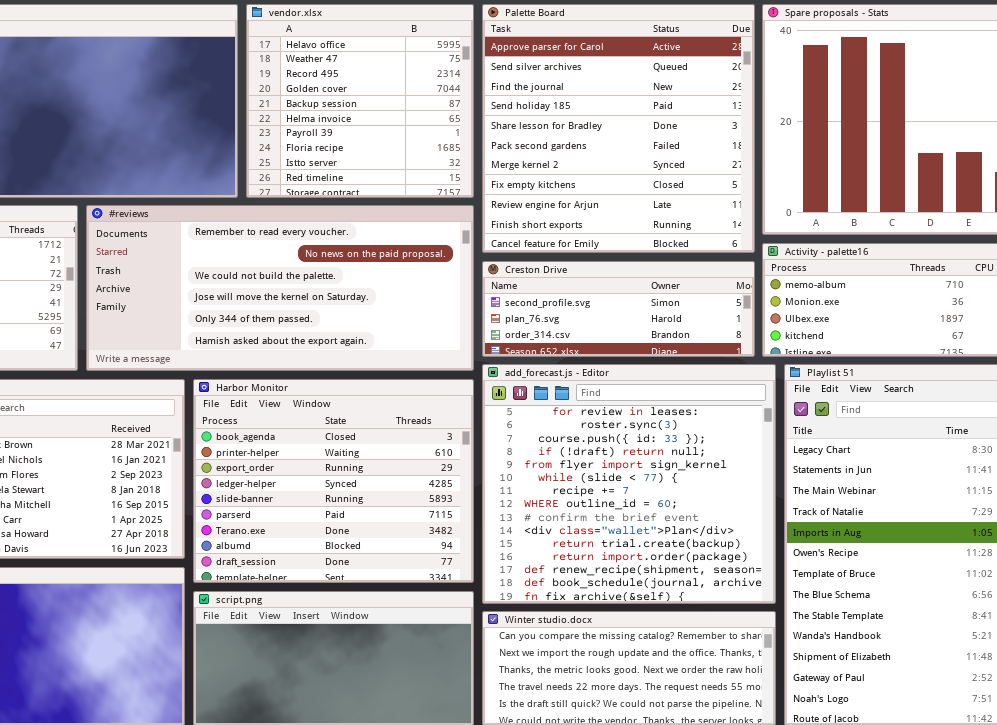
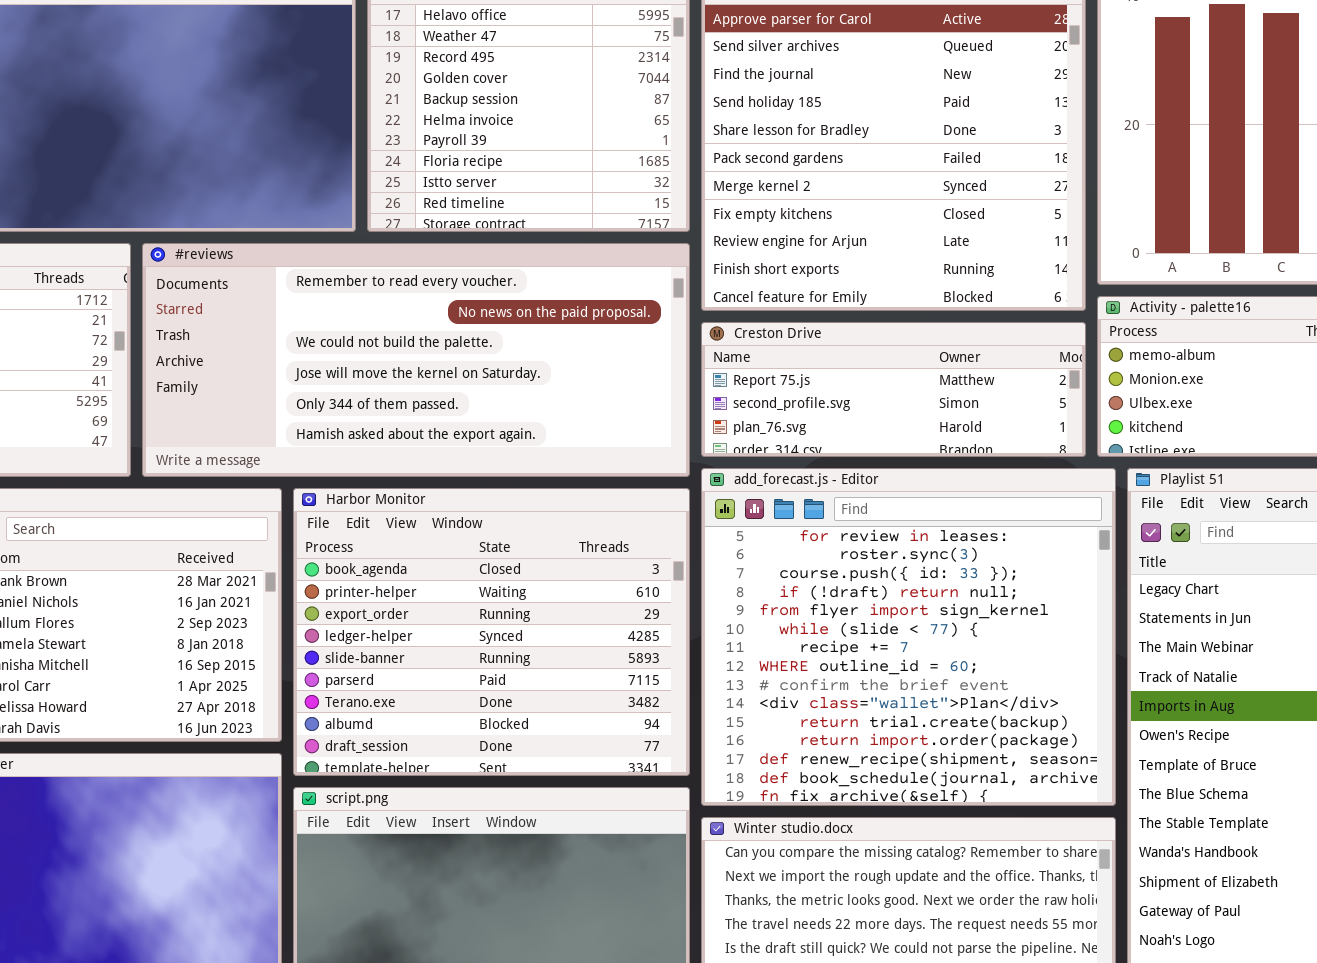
Creston Drive: [482,261,755,357] -> [701,322,1086,457], scrolled up 1 row

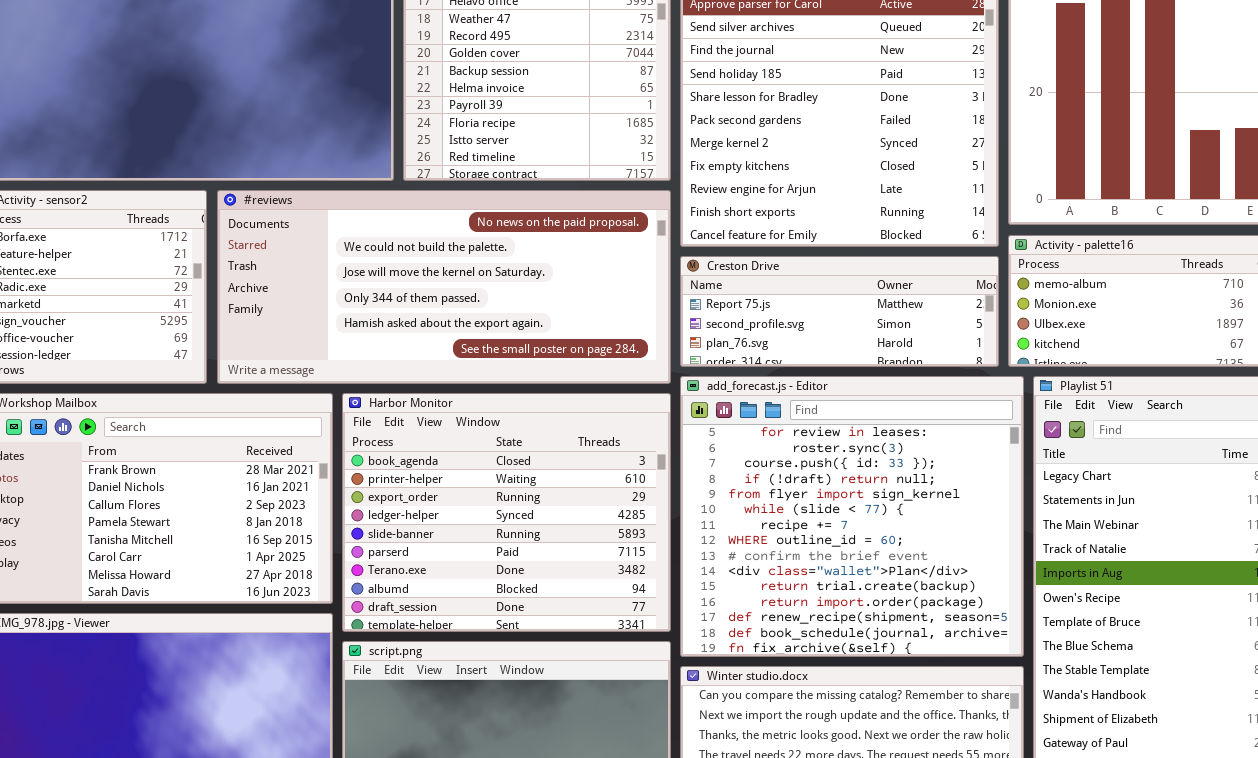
#reviews: [142,243,690,477] -> [217,190,671,384], scrolled down 1 row

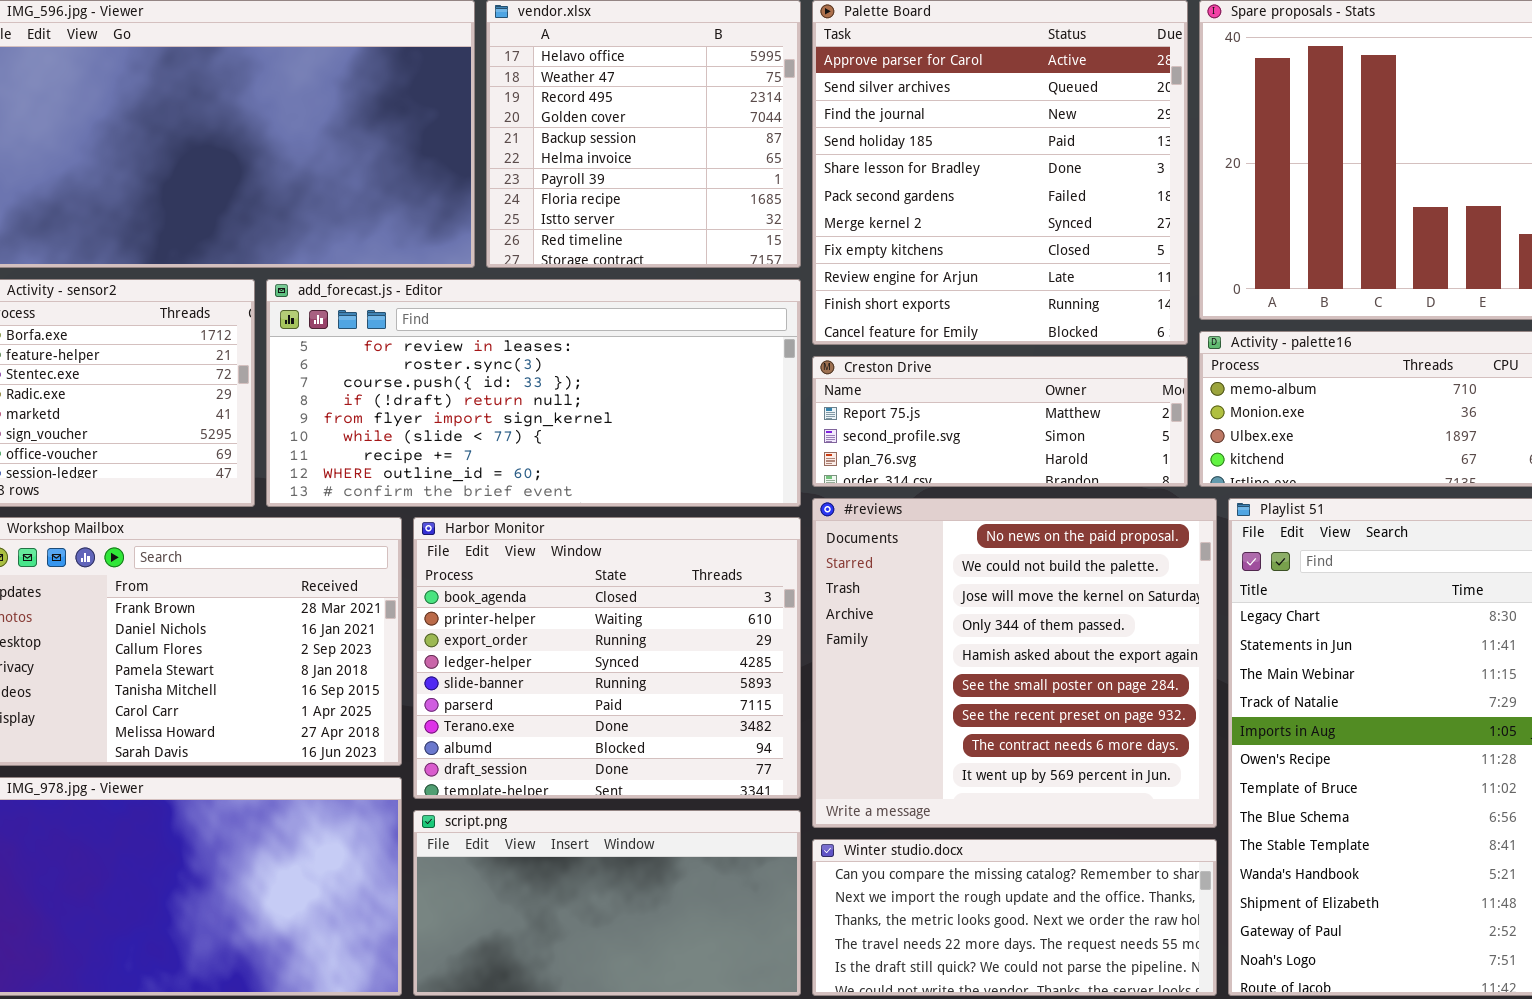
#reviews: [217,190,671,384] -> [812,498,1217,828], moved, resized
add_forecast.js - Editor: [680,376,1024,657] -> [266,279,801,507], moved, resized

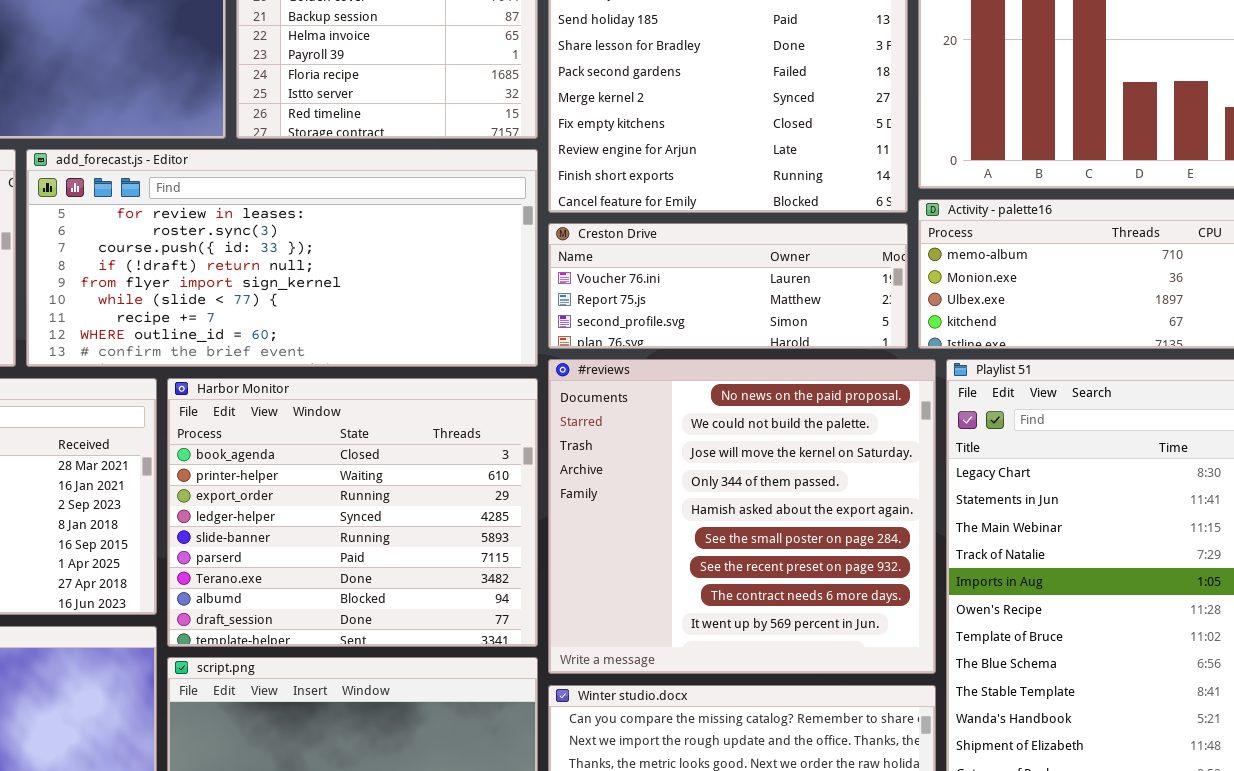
Creston Drive: [812,356,1188,487] -> [548,223,908,349], scrolled up 1 row

